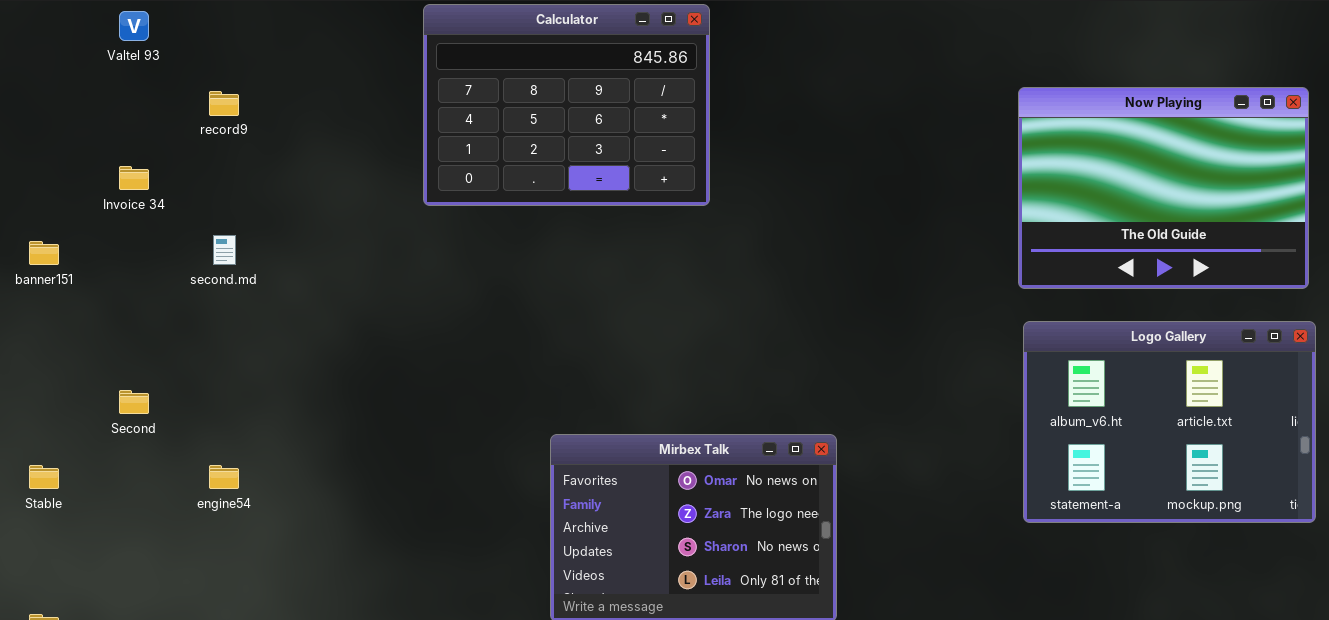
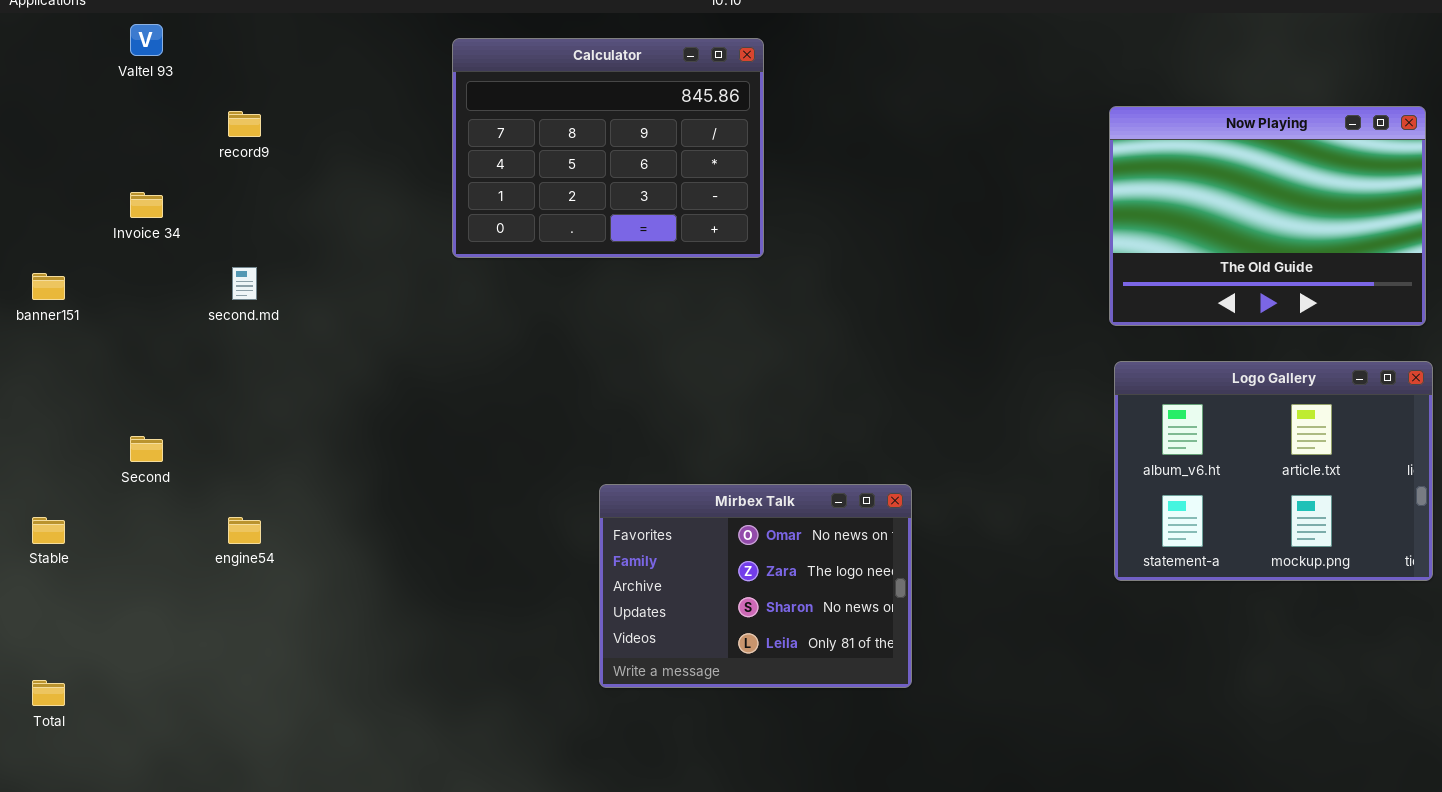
Calculator: [423,4,710,206] -> [452,38,764,258], moved

